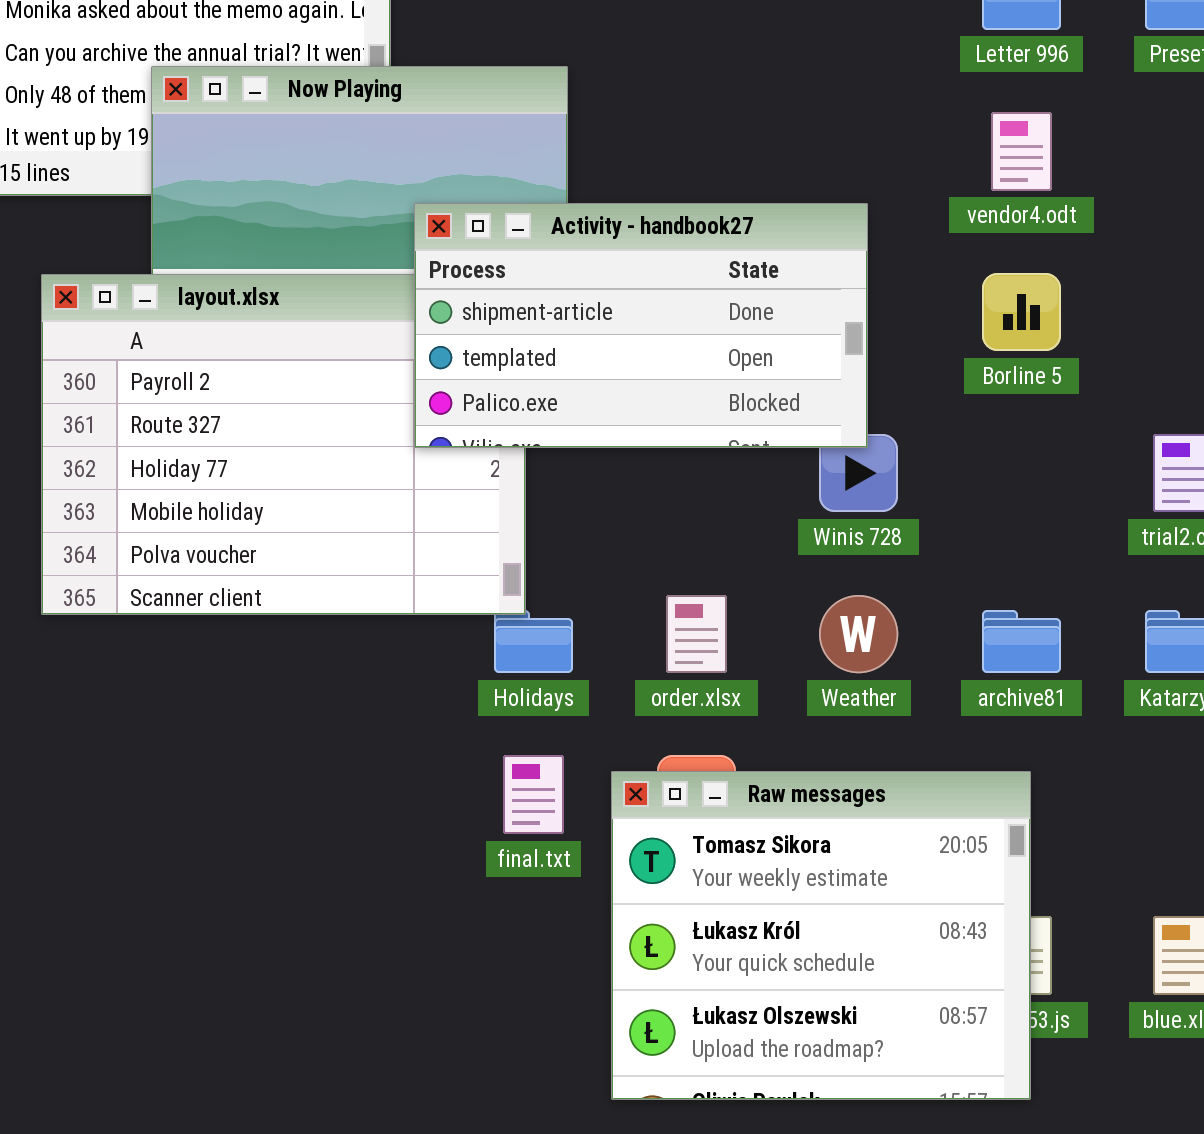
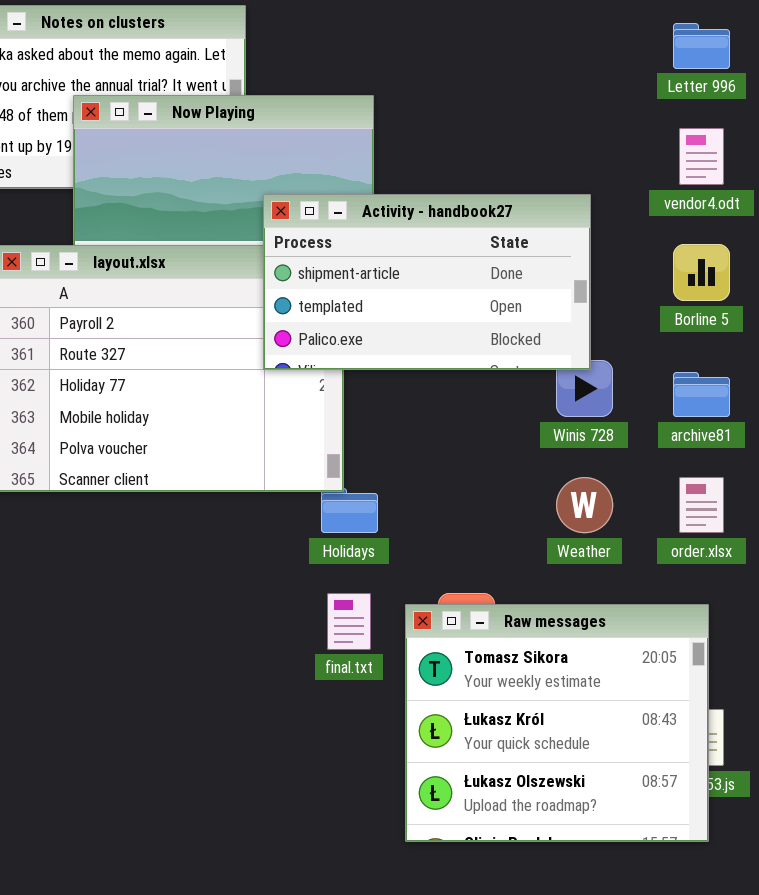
order.xlsx: [666,595,727,673] -> [679,477,724,533], moved
archive81: [982,610,1061,673] -> [673,372,730,417], moved

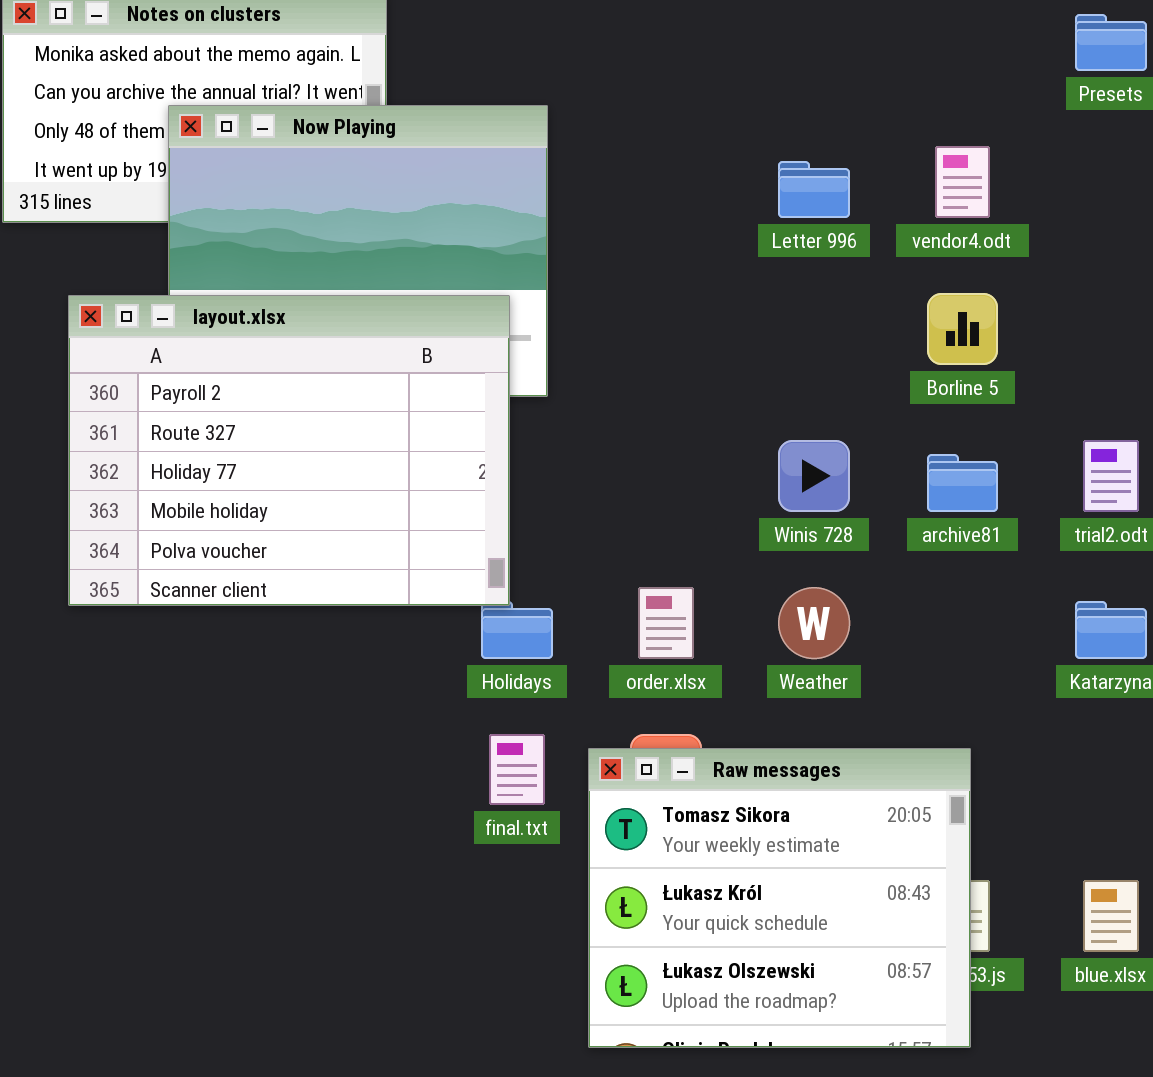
Letter 996: [673,23,730,69] -> [778,161,850,218], moved
Activity - handbook27: [263,194,591,370] -> none, closed
order.xlsx: [679,477,724,533] -> [638,587,694,659], moved

